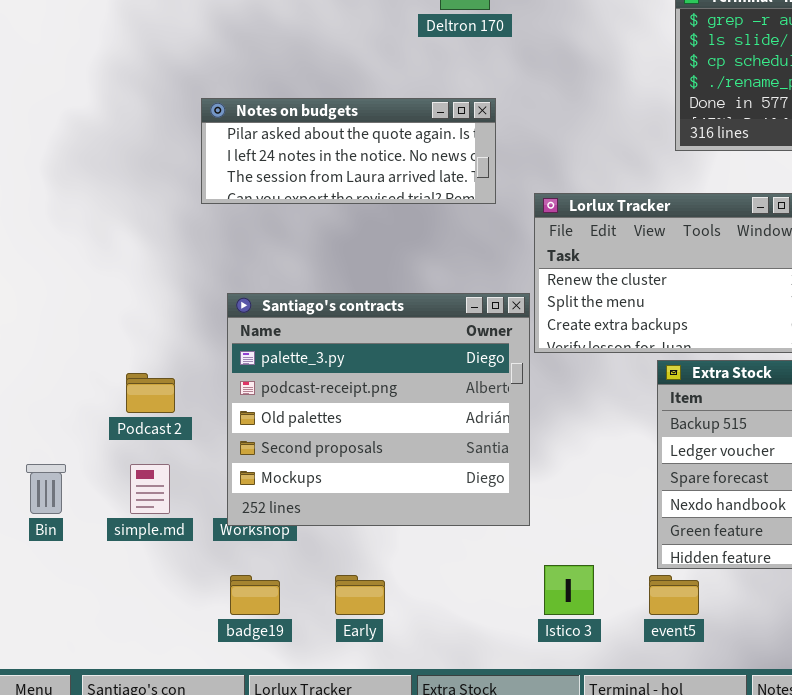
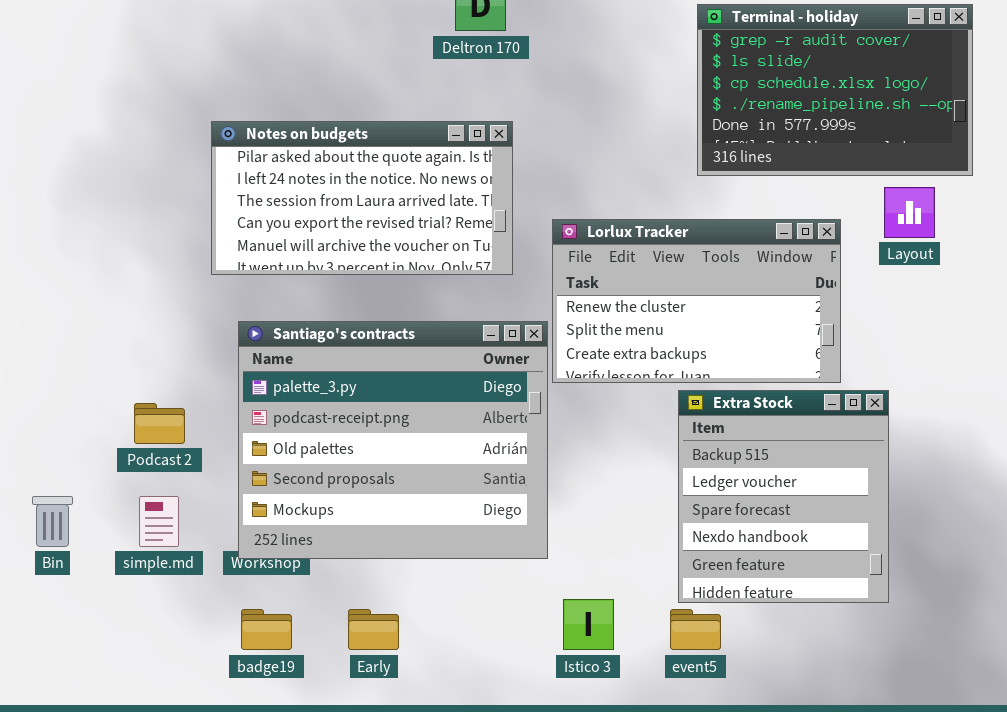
Notes on budgets: [201,98,496,204] -> [211,121,513,275], resized

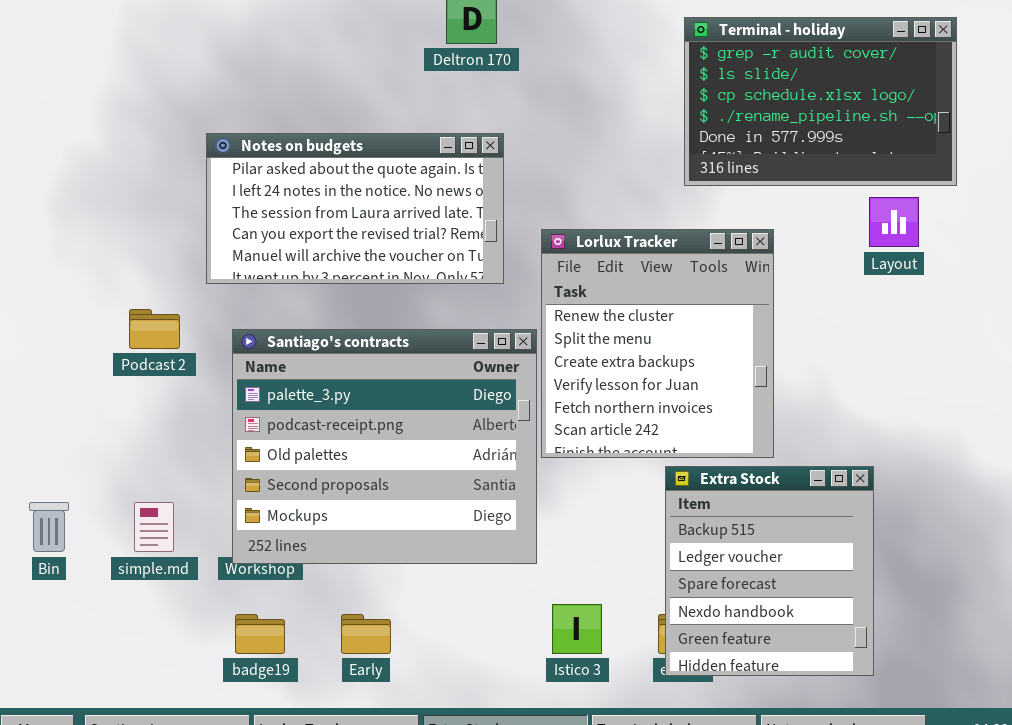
Lorlux Tracker: [552,219,841,383] -> [541,229,774,458], resized
Extra Stock: [678,390,889,603] -> [665,466,874,676], moved
Podcast 2: [134,403,185,444] -> [129,309,180,349], moved

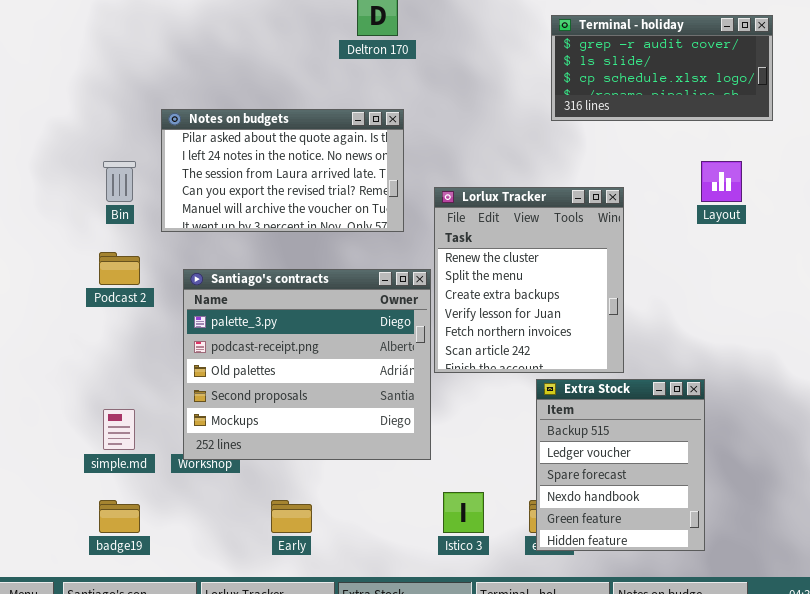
Terminal - holiday: [684,17,957,186] -> [551,15,773,121], resized
Bin: [29,502,69,552] -> [103,161,136,202], moved
badge19: [235,614,285,654] -> [99,500,140,533], moved

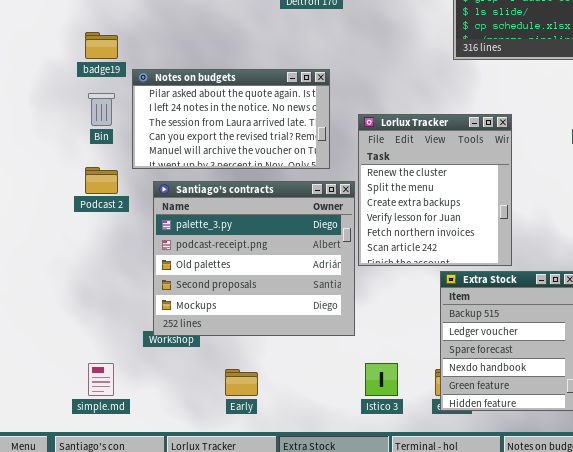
Notes on budgets: [161,109,404,232] -> [132,69,330,169], moved
simple.md: [103,409,135,450] -> [88,363,114,396], moved
badge19: [99,500,140,533] -> [85,32,118,59], moved

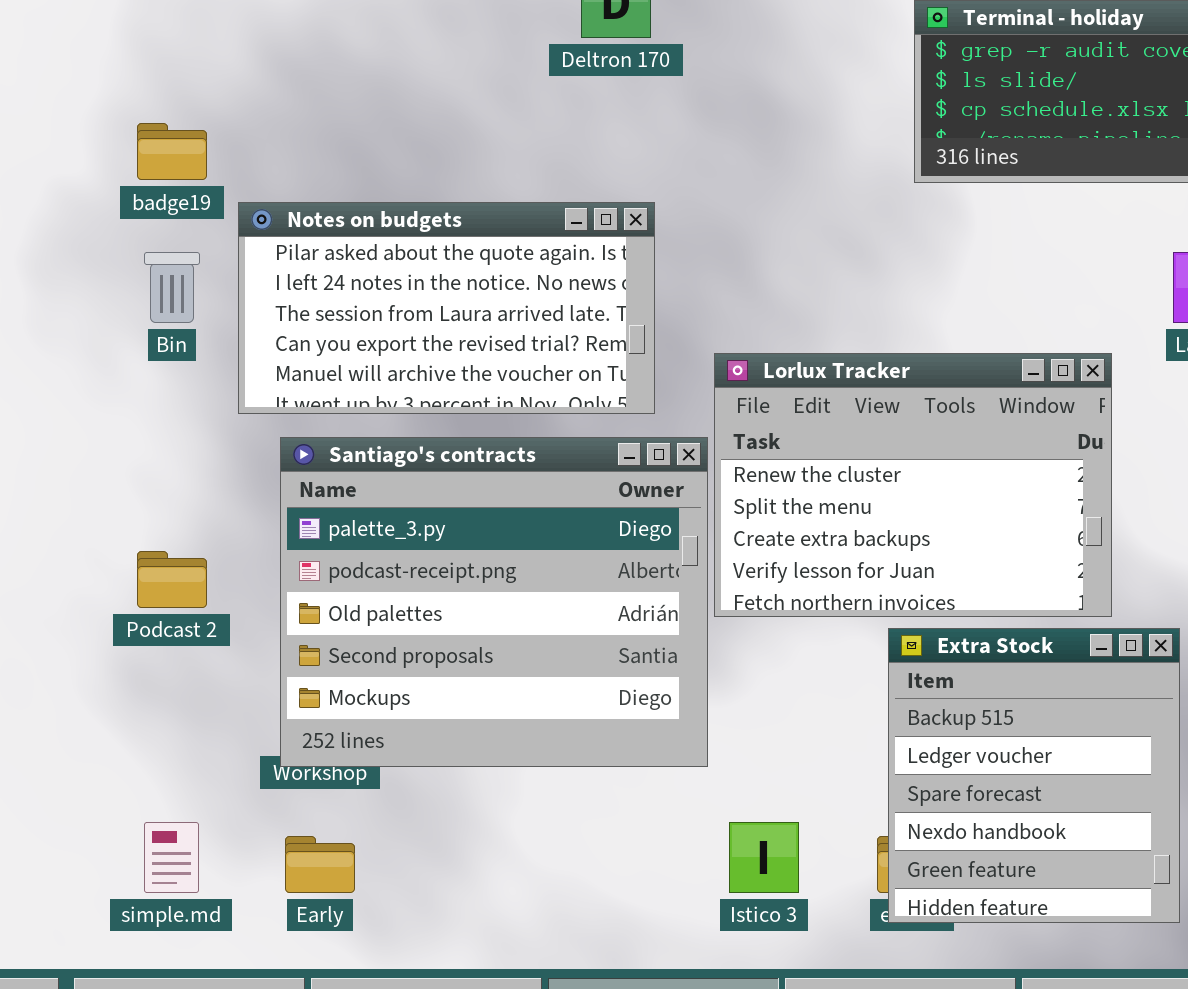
Lorlux Tracker: [358,114,512,266] -> [714,353,1112,617], resized
Podcast 2: [85,167,118,194] -> [137,551,207,608], moved
Early: [225,369,258,396] -> [285,836,355,893], moved

